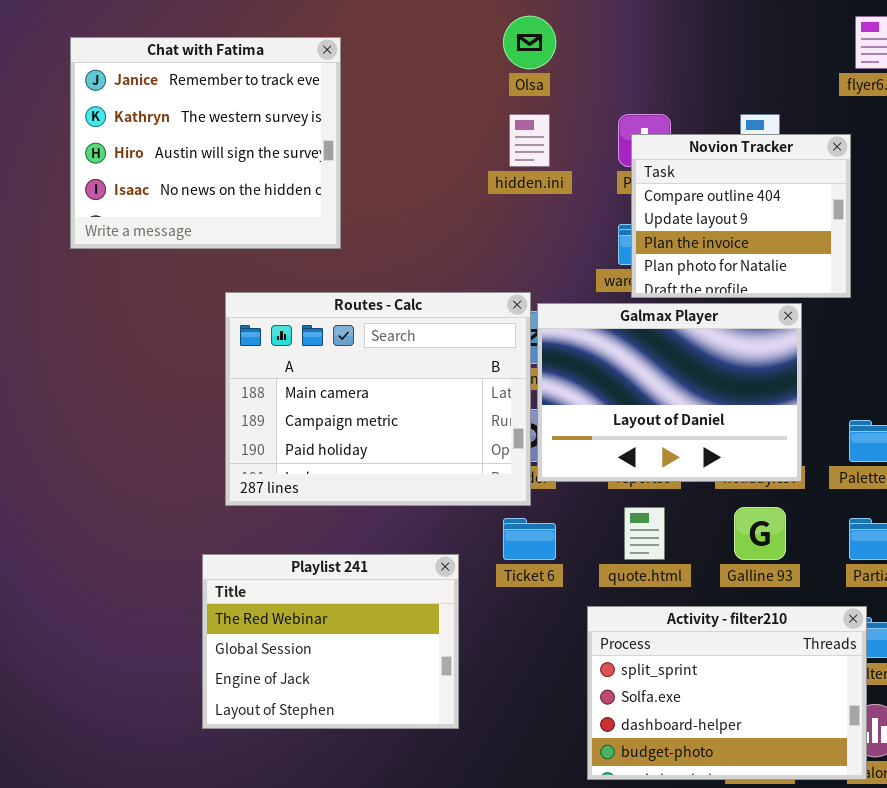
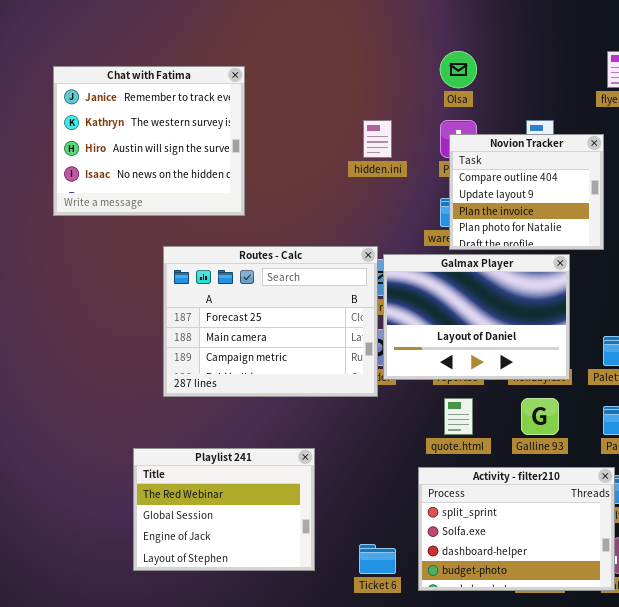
Olsa: [503,16,556,69] -> [440,51,477,88], moved
Routes - Calc: [225,292,531,506] -> [163,246,378,397], scrolled up 1 row
Ticket 6: [503,518,556,560] -> [359,544,396,574], moved
Playlist 241: [202,554,459,729] -> [133,448,315,571], moved

